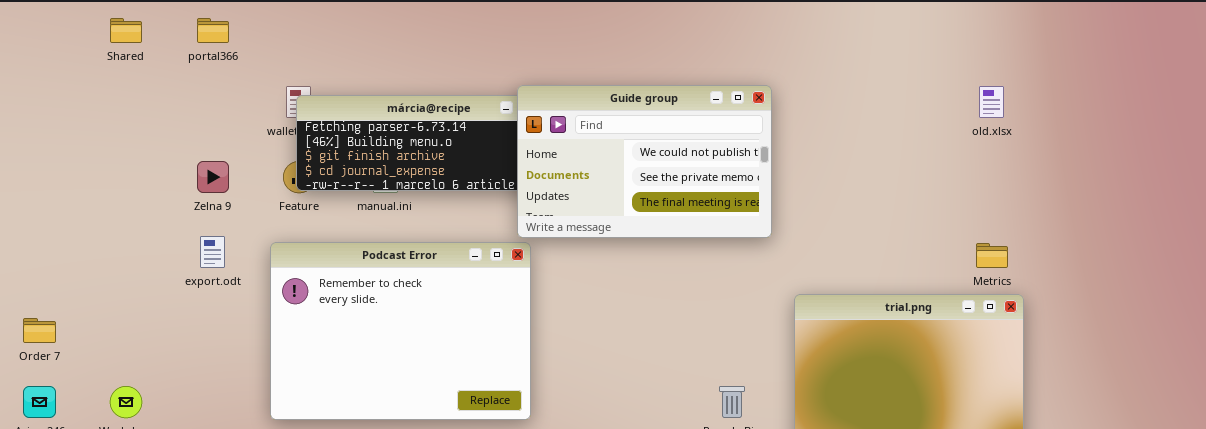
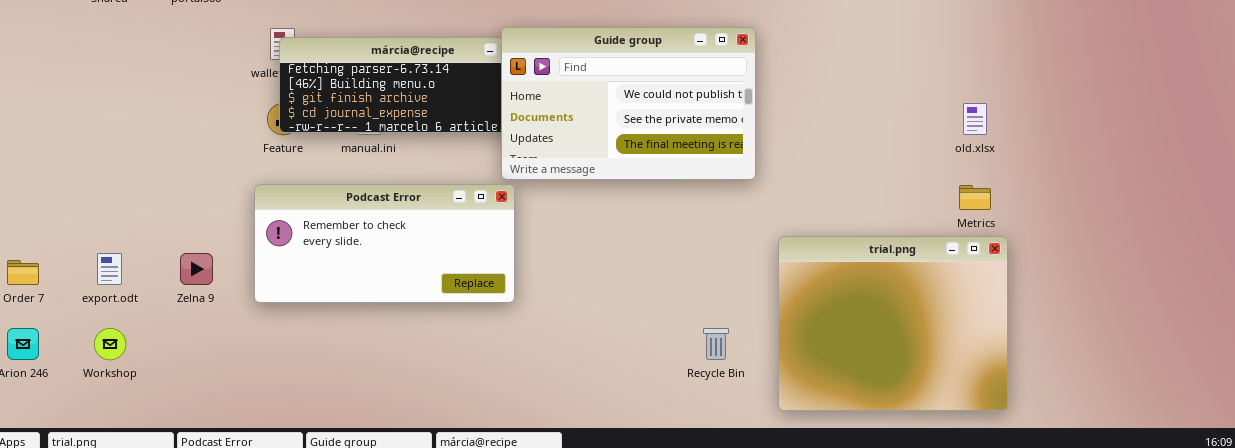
old.xlsx: [979,86,1004,118] -> [963,103,987,135], moved
Zelna 9: [197,161,229,193] -> [180,253,213,285], moved
export.odt: [200,236,225,268] -> [97,253,122,285], moved
Podcast Error: [270,242,531,420] -> [254,184,515,303], resized

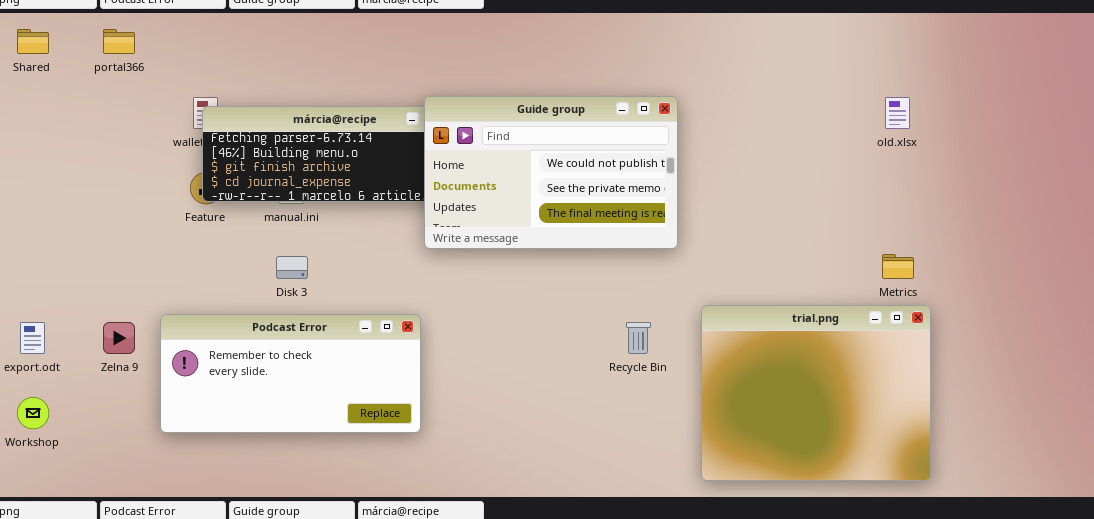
old.xlsx: [963,103,987,135] -> [885,97,910,129], moved
Podcast Error: [254,184,515,303] -> [160,314,421,433], moved
Recycle Bin: [703,328,729,360] -> [626,322,651,354], moved

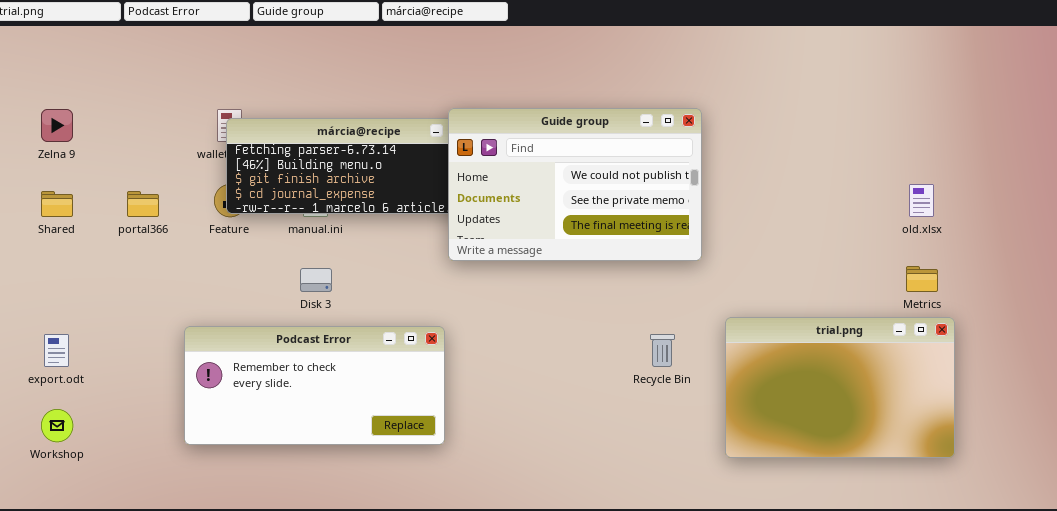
Shared: [17,29,49,54] -> [41,191,73,217], moved
portal366: [103,29,135,54] -> [127,191,159,217], moved
old.xlsx: [885,97,910,129] -> [909,184,934,217], moved
trial.png: [701,305,931,481] -> [725,317,955,458], resized
Zelna 9: [103,322,135,354] -> [41,109,73,142], moved

